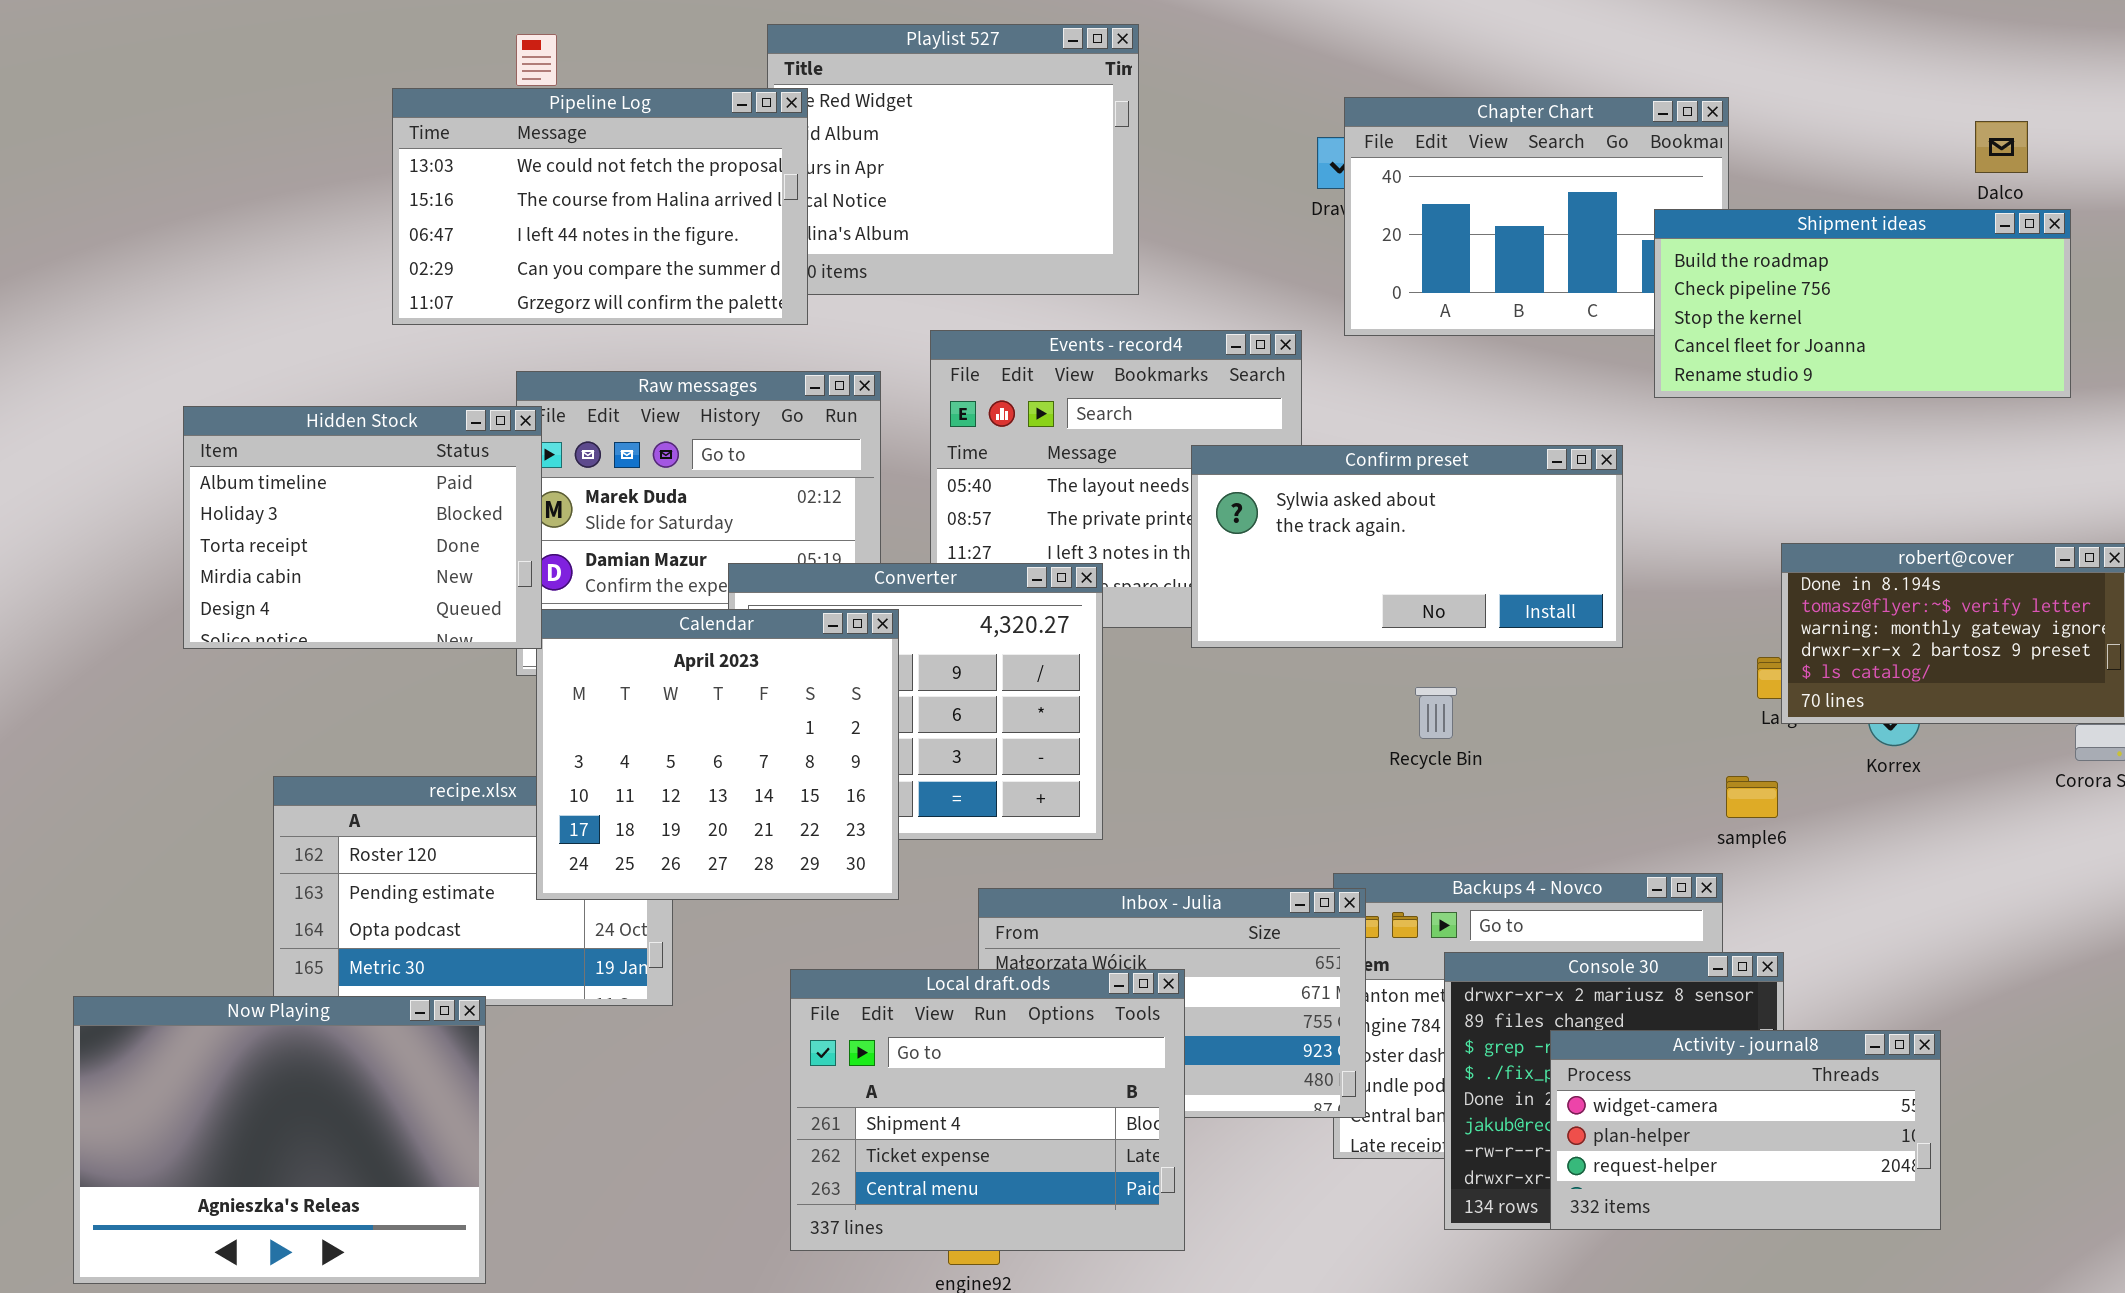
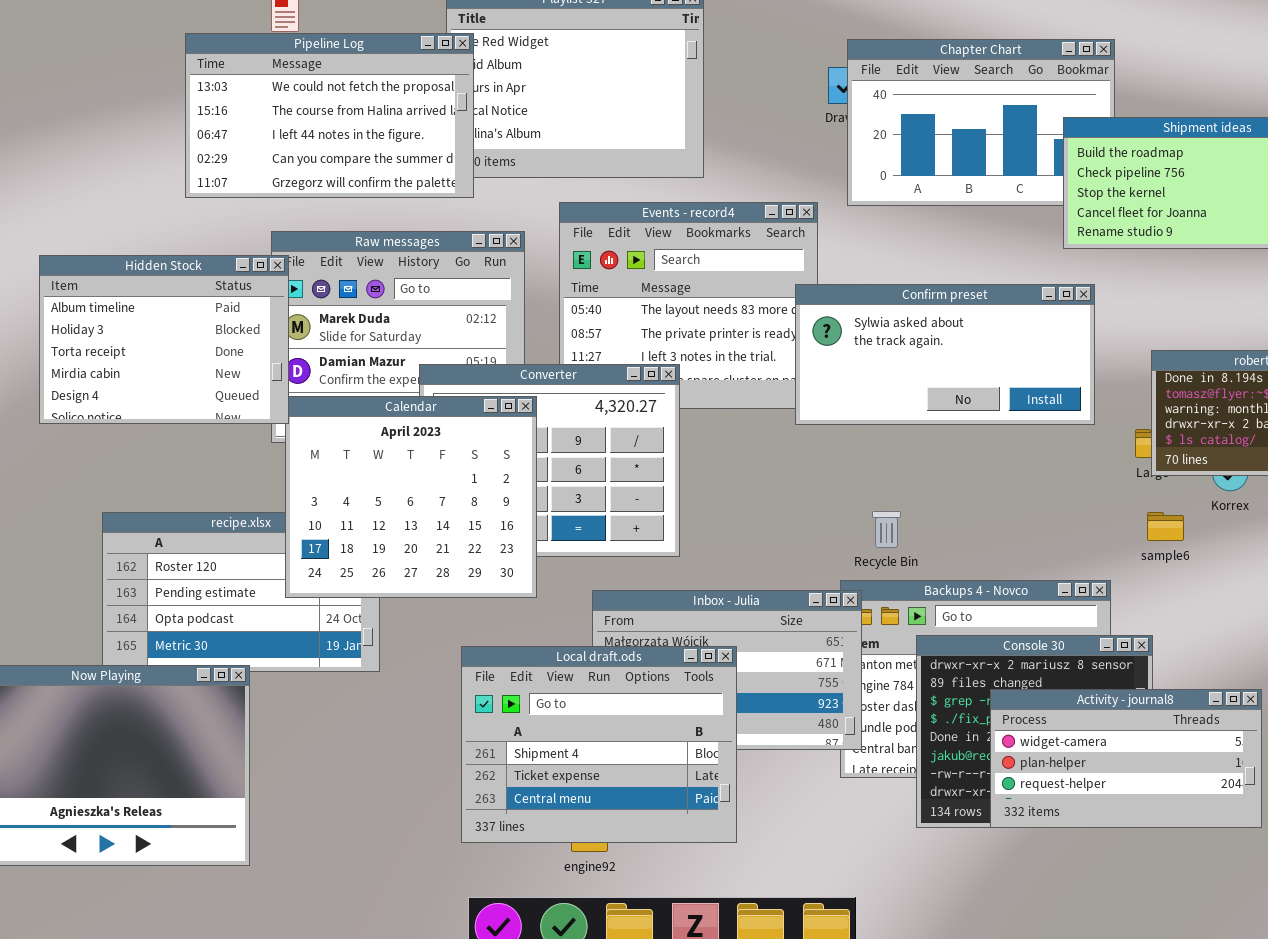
Confirm preset: [1191,445,1623,648] -> [795,284,1095,425], moved
Recycle Bin: [1415,687,1457,739] -> [872,511,901,548], moved
sample6: [1726,776,1778,818] -> [1147,512,1184,541], moved

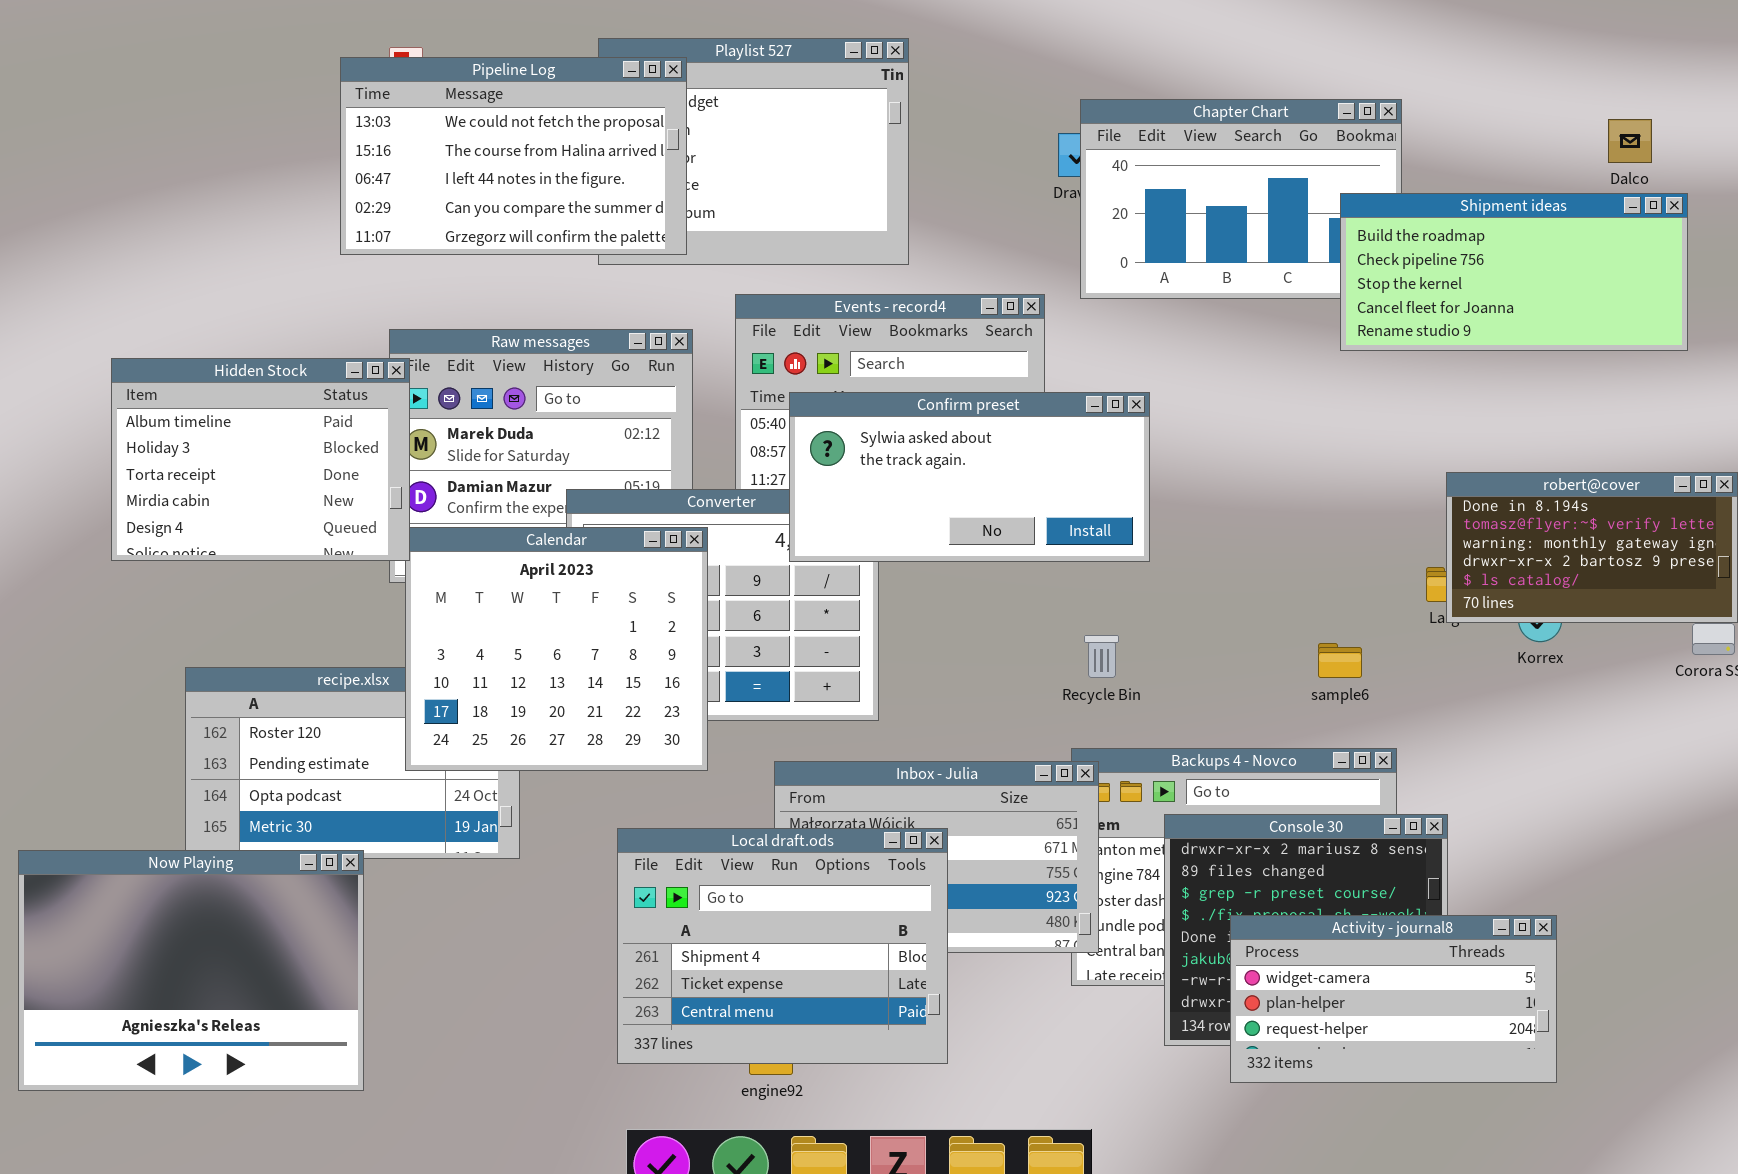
Pipeline Log: [185,33,474,198] -> [340,57,687,255], moved
Confirm preset: [795,284,1095,425] -> [789,392,1150,562], moved
Recycle Bin: [872,511,901,548] -> [1084,635,1119,678], moved
sample6: [1147,512,1184,541] -> [1318,643,1362,678], moved
Activity - journal8: [990,689,1262,828] -> [1230,915,1557,1083], moved

